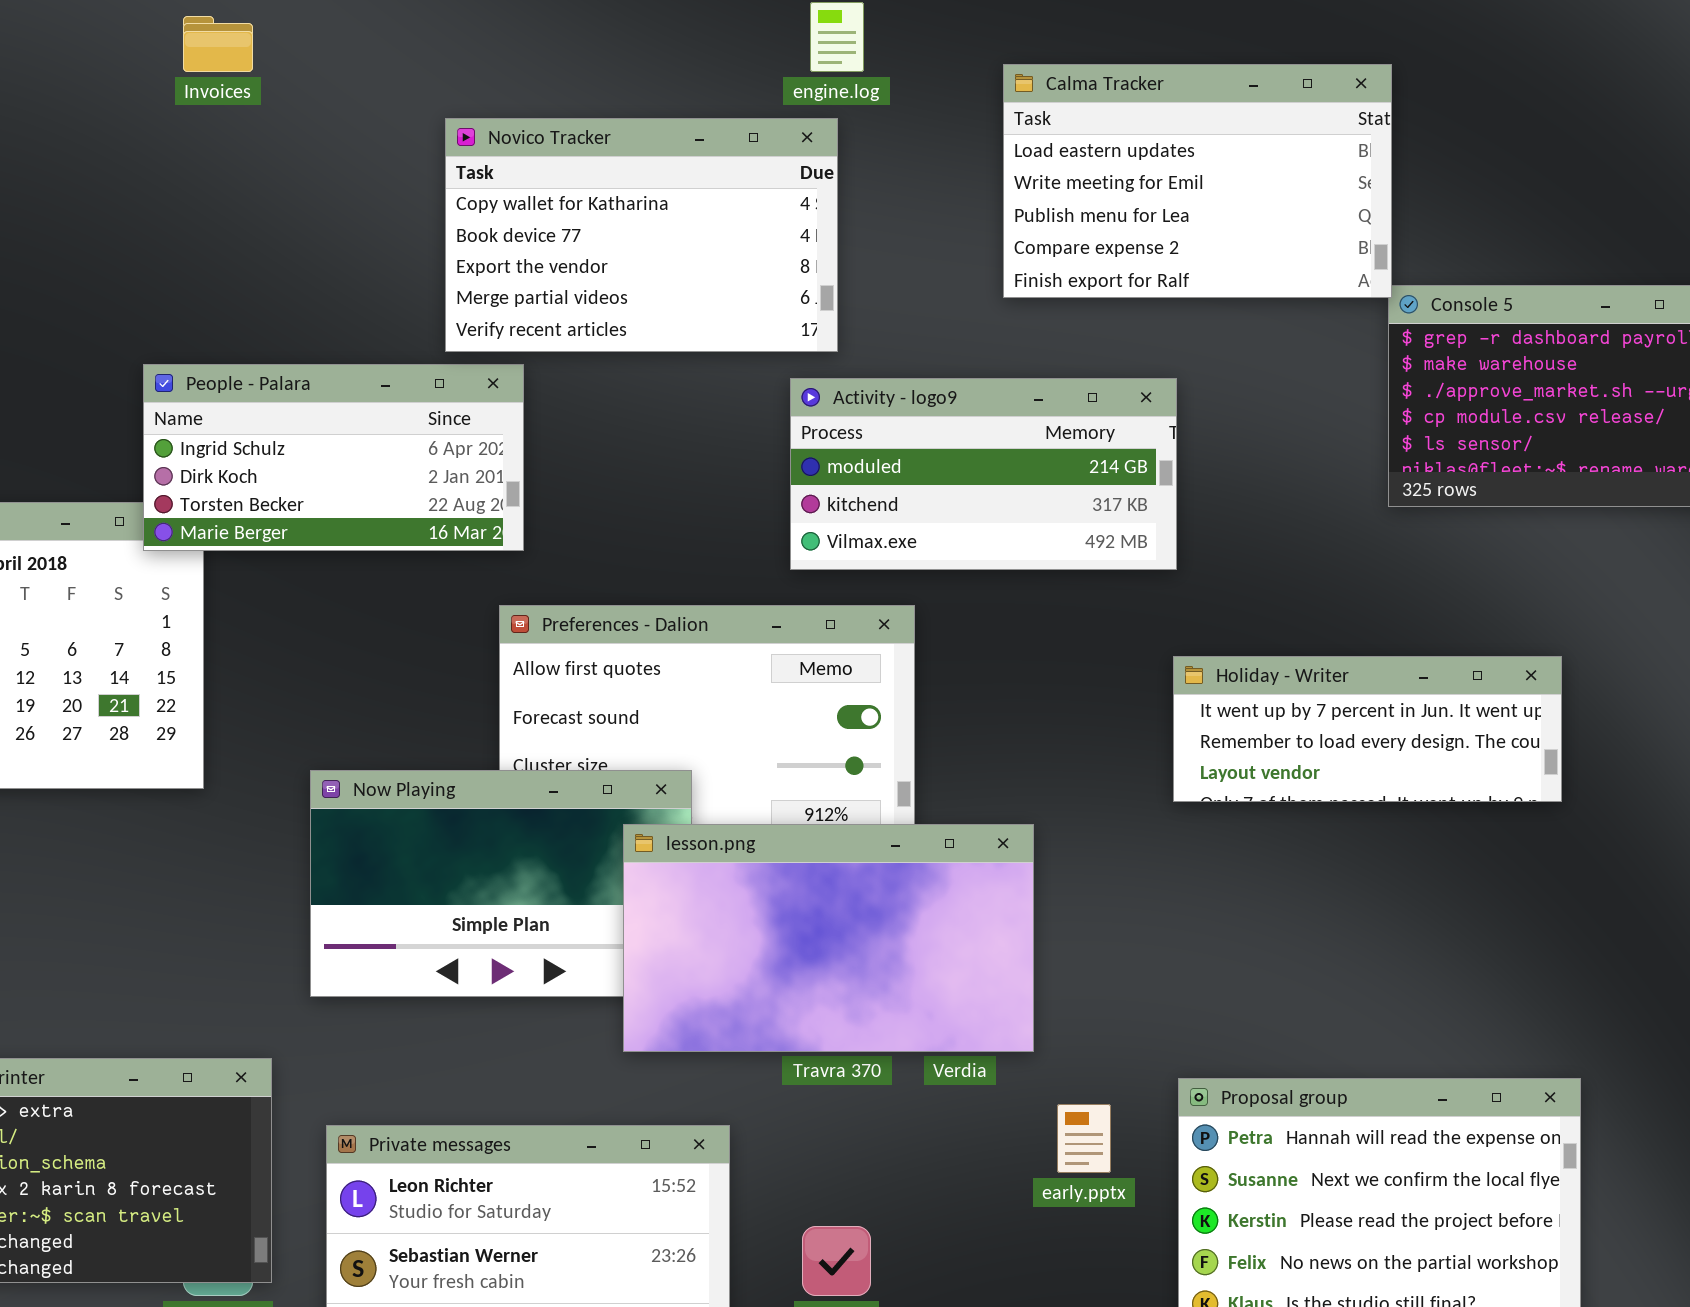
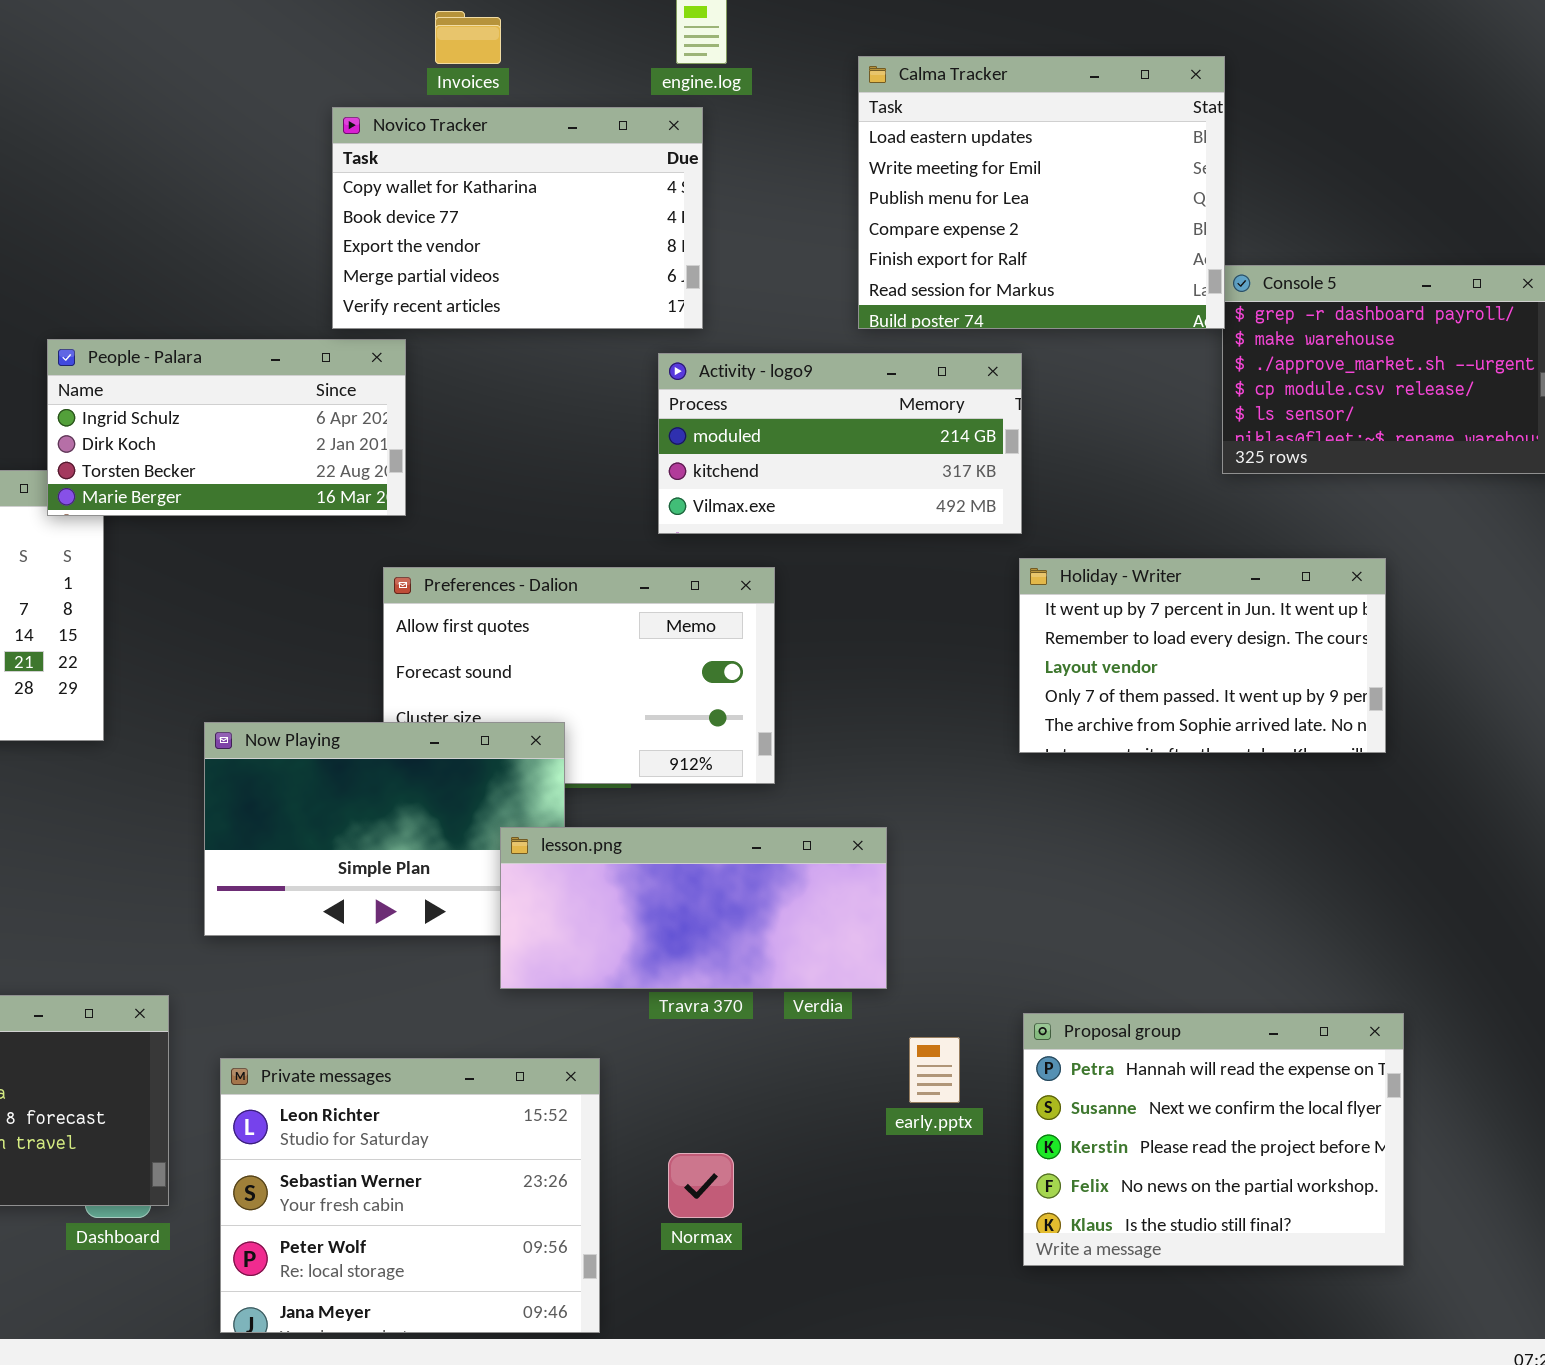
Invoices: [183,16,253,72] -> [435,11,501,64], moved
Calma Tracker: [1003,64,1392,298] -> [858,56,1225,329], resized
Holiday - Writer: [1173,656,1562,802] -> [1019,558,1386,753], resized
lesson.png: [623,824,1034,1052] -> [500,827,887,989], resized

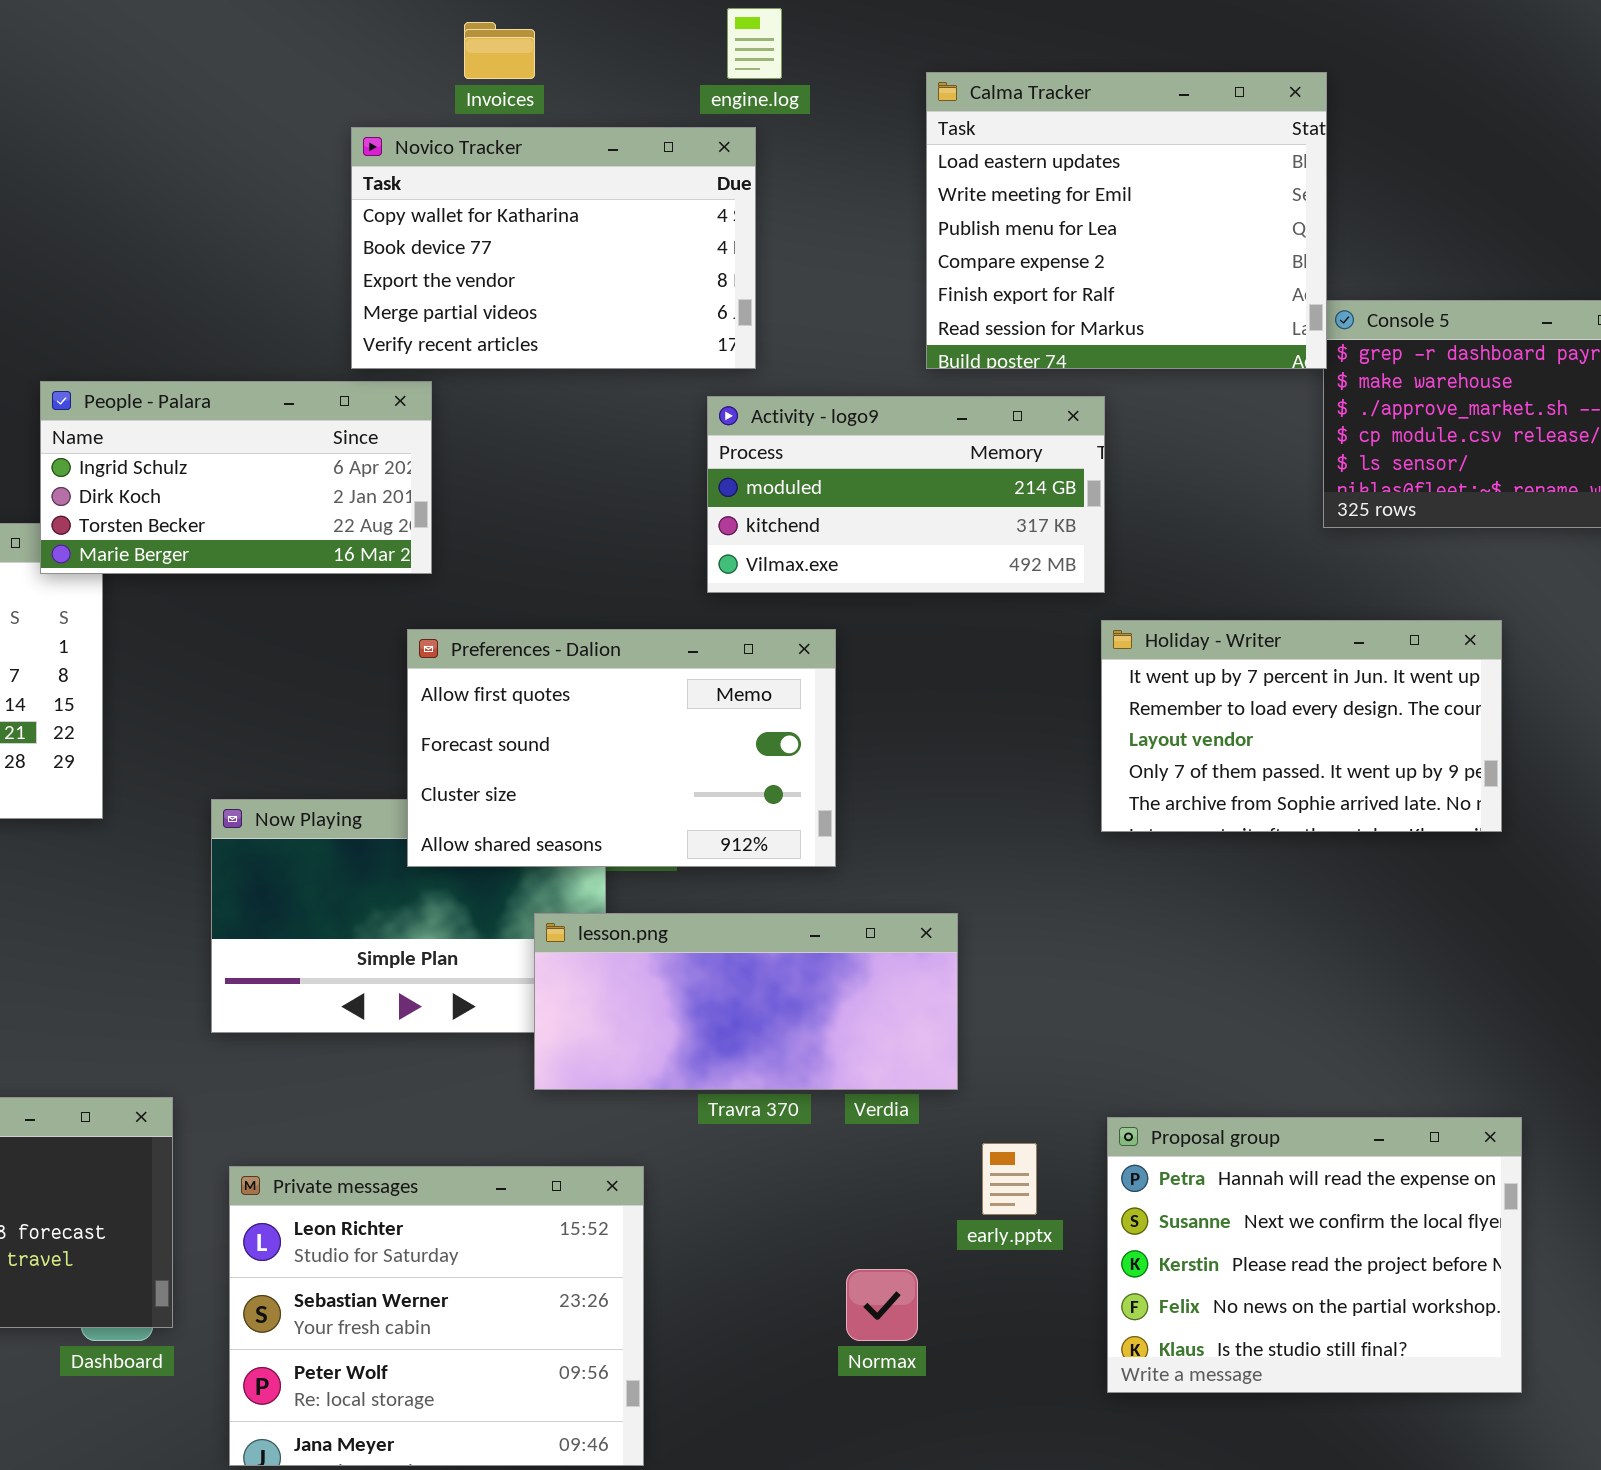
Preferences - Dalion: [383,567,775,784] -> [407,629,836,867], raised
Normax: [668,1153,734,1218] -> [846,1269,918,1341], moved

